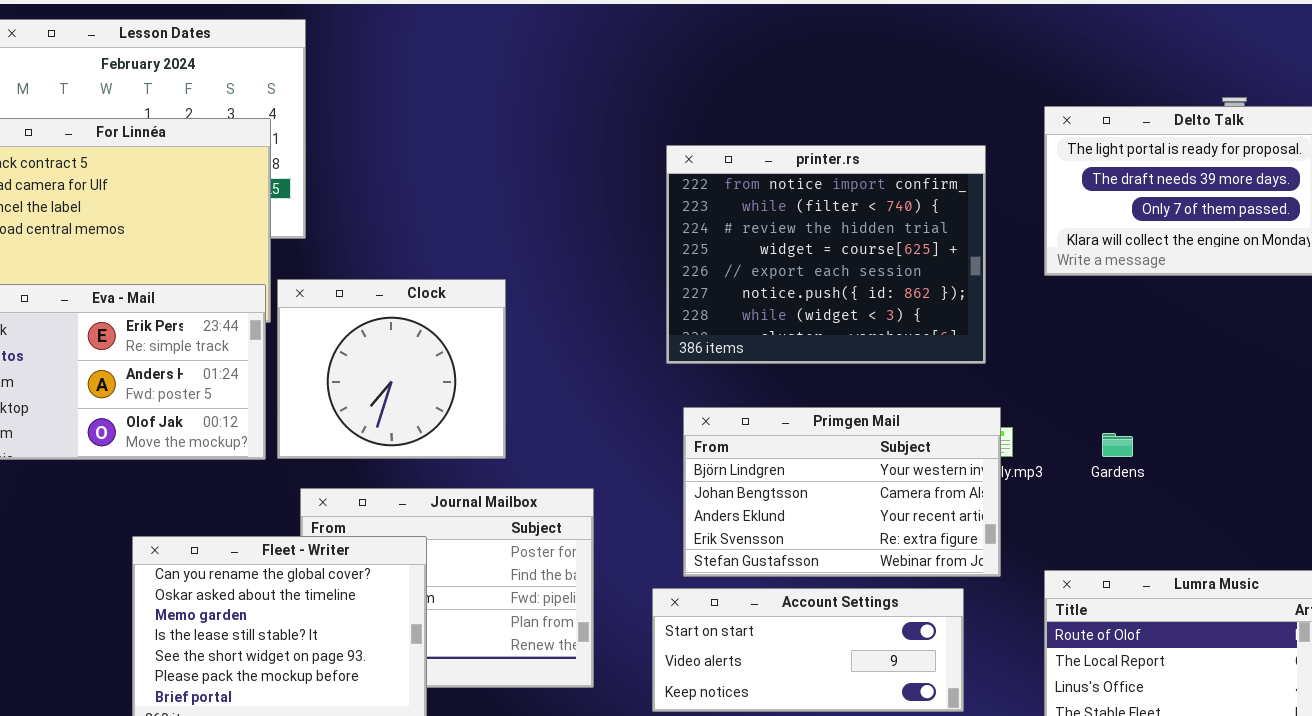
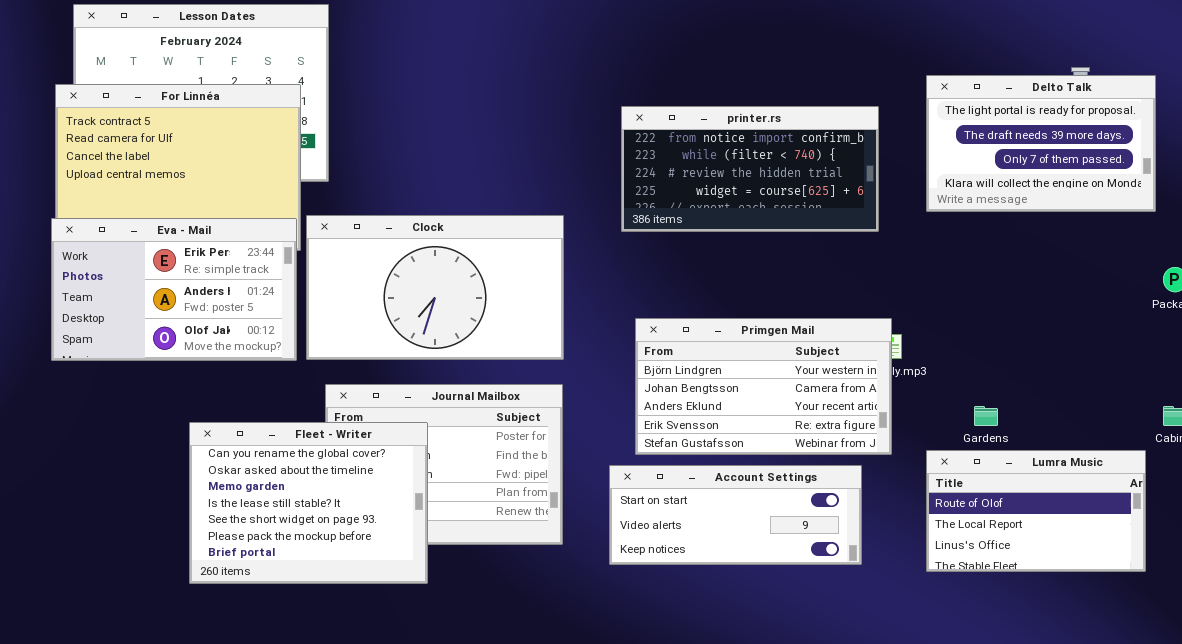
printer.rs: [666,145,986,364] -> [621,106,879,232], resized
Clock: [277,279,506,459] -> [306,215,564,360], resized
Gardens: [1102,433,1133,457] -> [974,406,998,426], moved

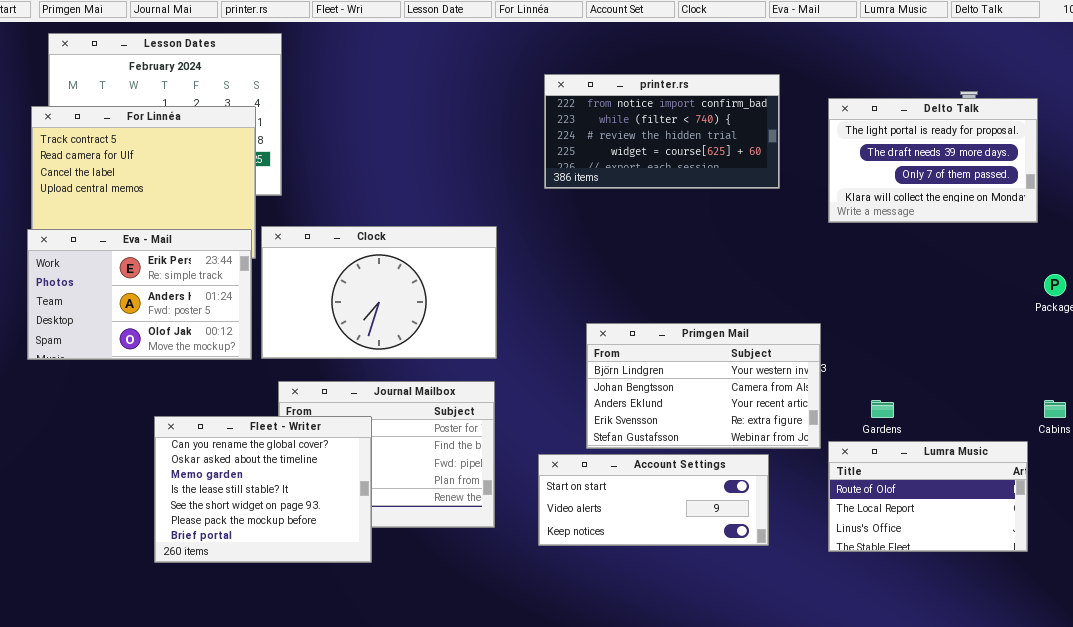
printer.rs: [621,106,879,232] -> [544,74,780,189], moved
Primgen Mail: [635,318,892,455] -> [586,323,821,449], moved

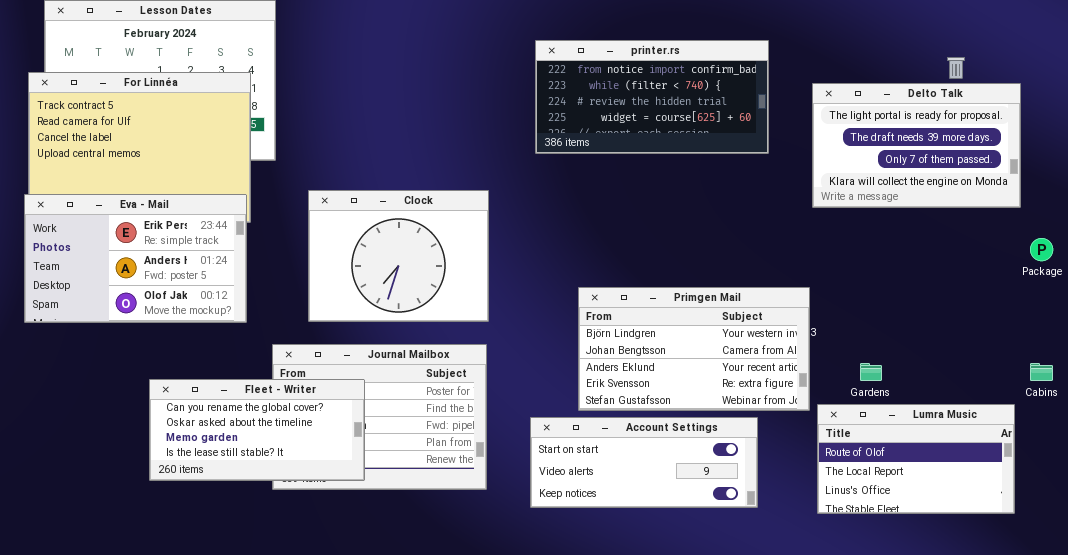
Delto Talk: [828,98,1038,223] -> [812,83,1021,208], moved
Clock: [261,226,497,359] -> [308,190,489,322], resized
Fleet - Writer: [154,416,372,563] -> [149,379,365,481], resized

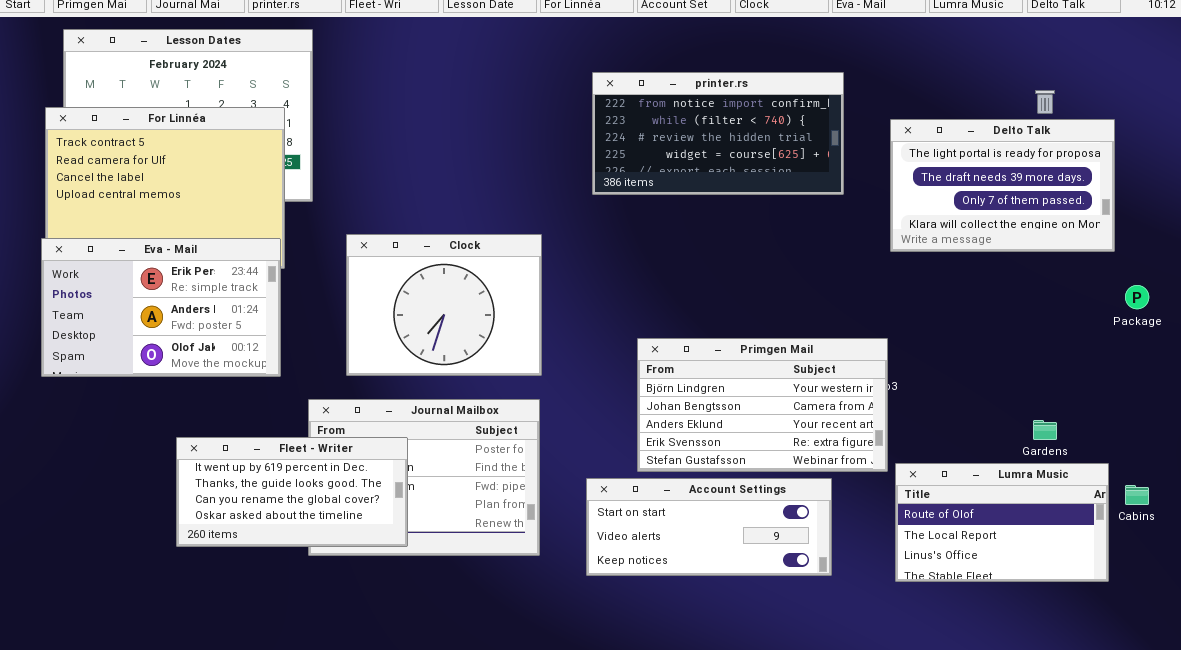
Gardens: [860,363,882,381] -> [1033,420,1057,440], moved
Cabins: [1030,363,1053,381] -> [1125,485,1149,505], moved
Fleet - Writer: [149,379,365,481] -> [176,437,408,547], scrolled up 2 rows

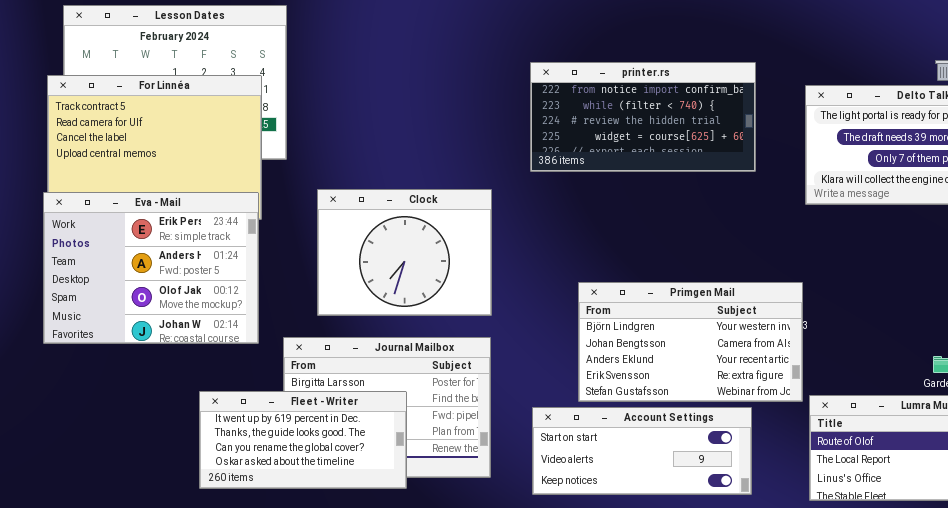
printer.rs: [592,72,844,195] -> [530,62,756,172], moved
Eva - Mail: [41,238,281,377] -> [43,192,259,344], resized
Fleet - Writer: [176,437,408,547] -> [199,391,407,489], moved

